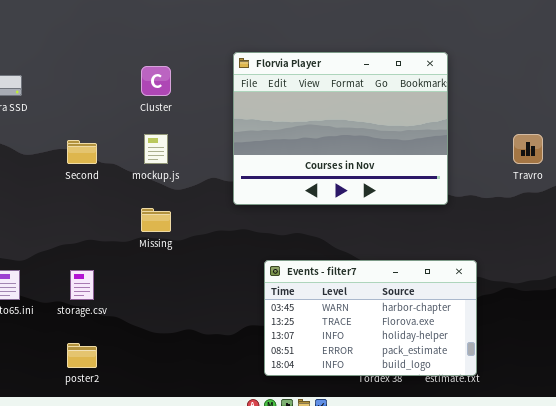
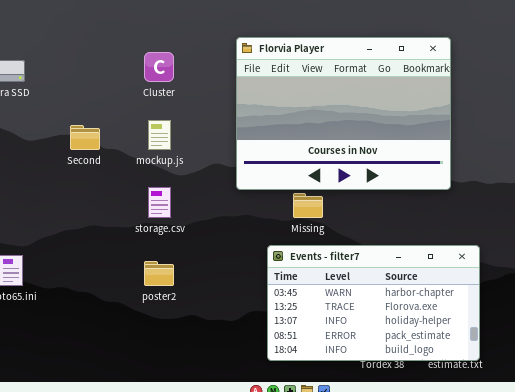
Missing: [141,208,171,232] -> [293,193,323,218], moved
storage.csv: [70,270,94,300] -> [148,187,171,218], moved
poster2: [67,343,97,368] -> [144,261,174,286], moved

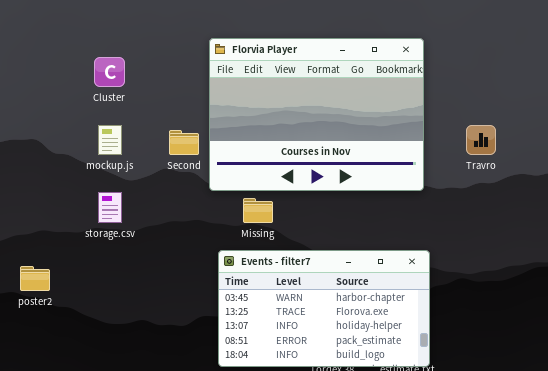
Florvia Player: [236,37,451,190] -> [209,38,424,191], moved
Second: [70,125,100,150] -> [169,130,199,155], moved
poster2: [144,261,174,286] -> [20,266,50,291], moved

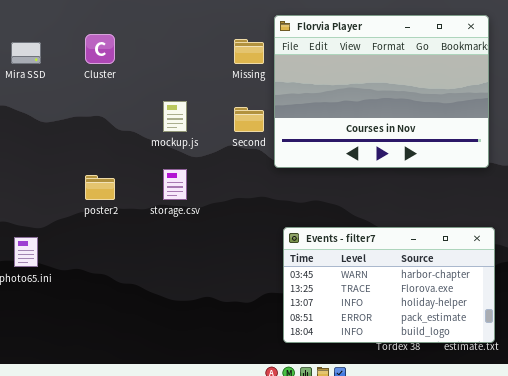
Cluster: [94,57,125,87] -> [85,34,115,64], moved
Missing: [243,198,273,223] -> [234,39,264,64], moved
poster2: [20,266,50,291] -> [85,175,115,200], moved

